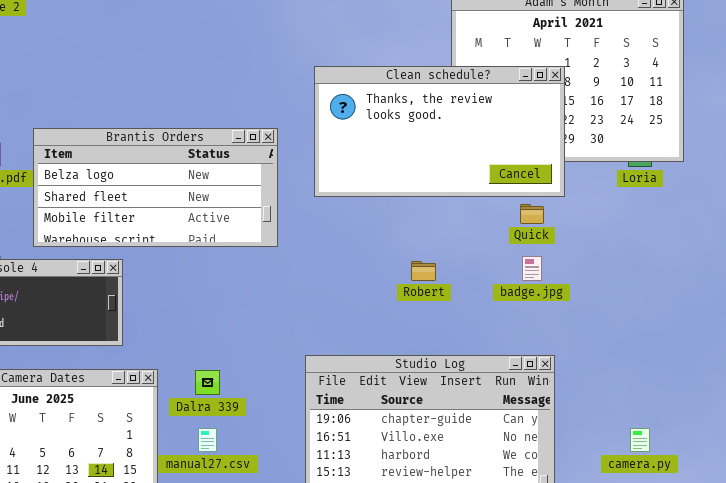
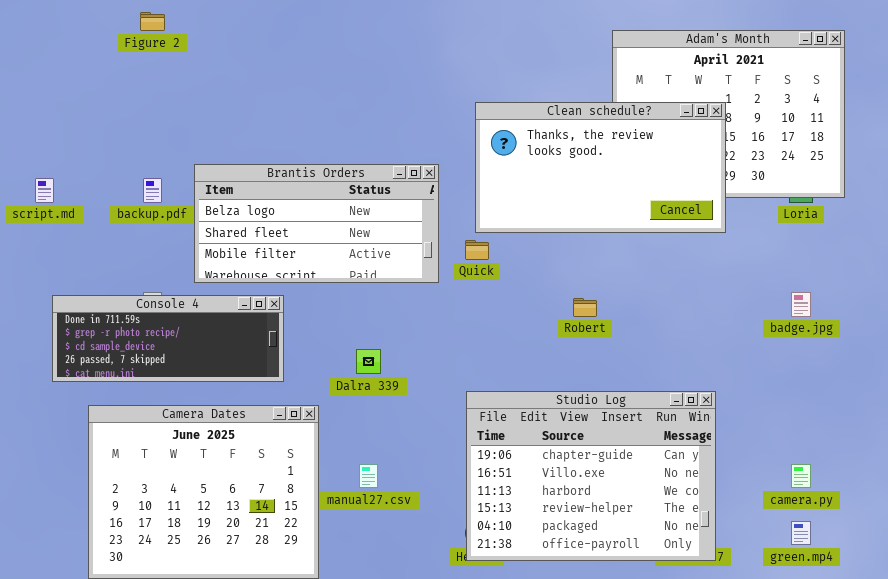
Quick: [520,204,544,224] -> [465,240,489,260], moved
badge.jpg: [522,256,542,281] -> [791,292,811,317], moved
Dalra 339: [195,370,220,395] -> [356,349,381,374], moved

